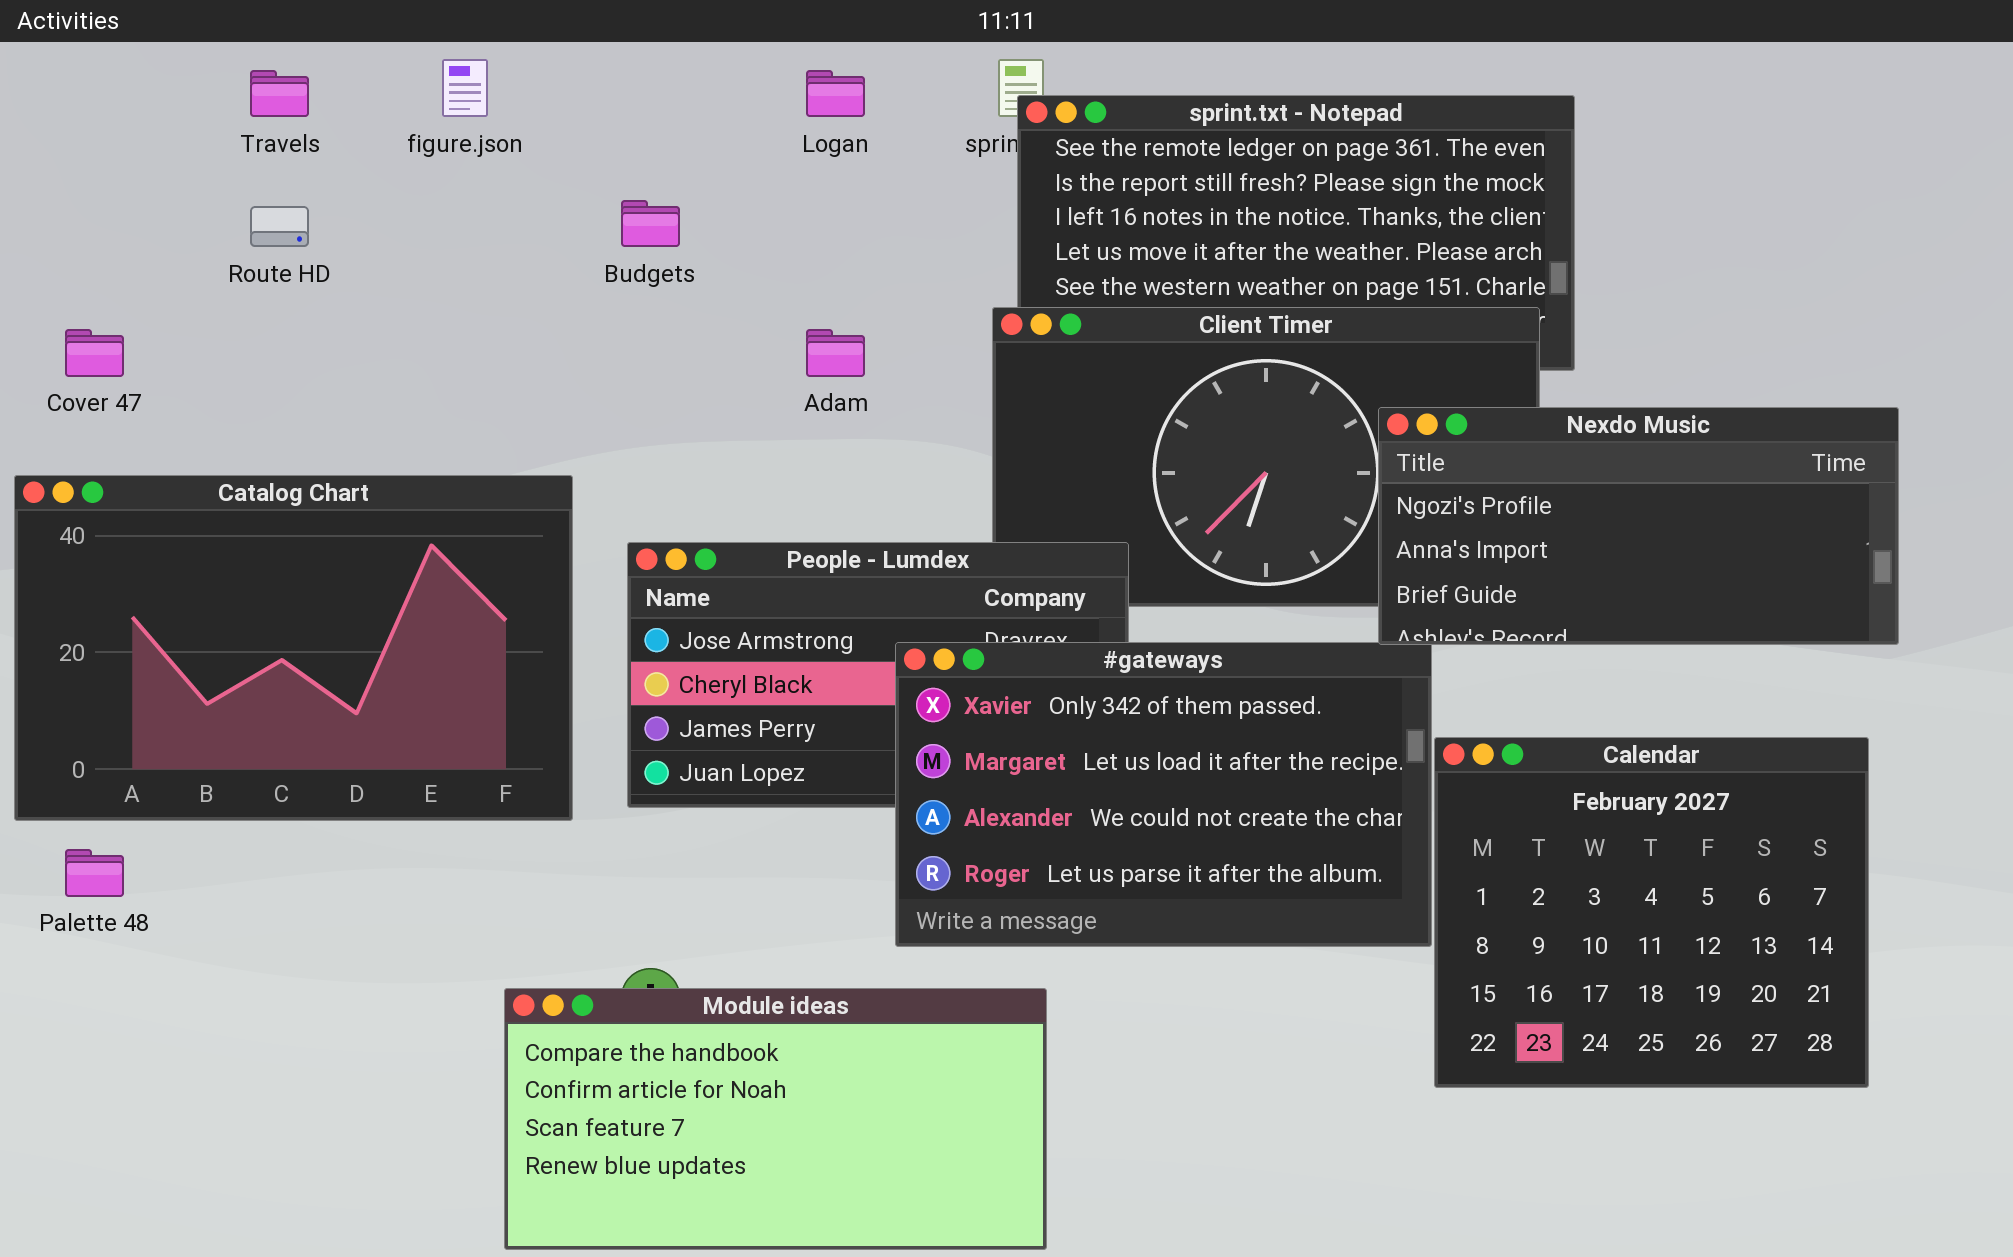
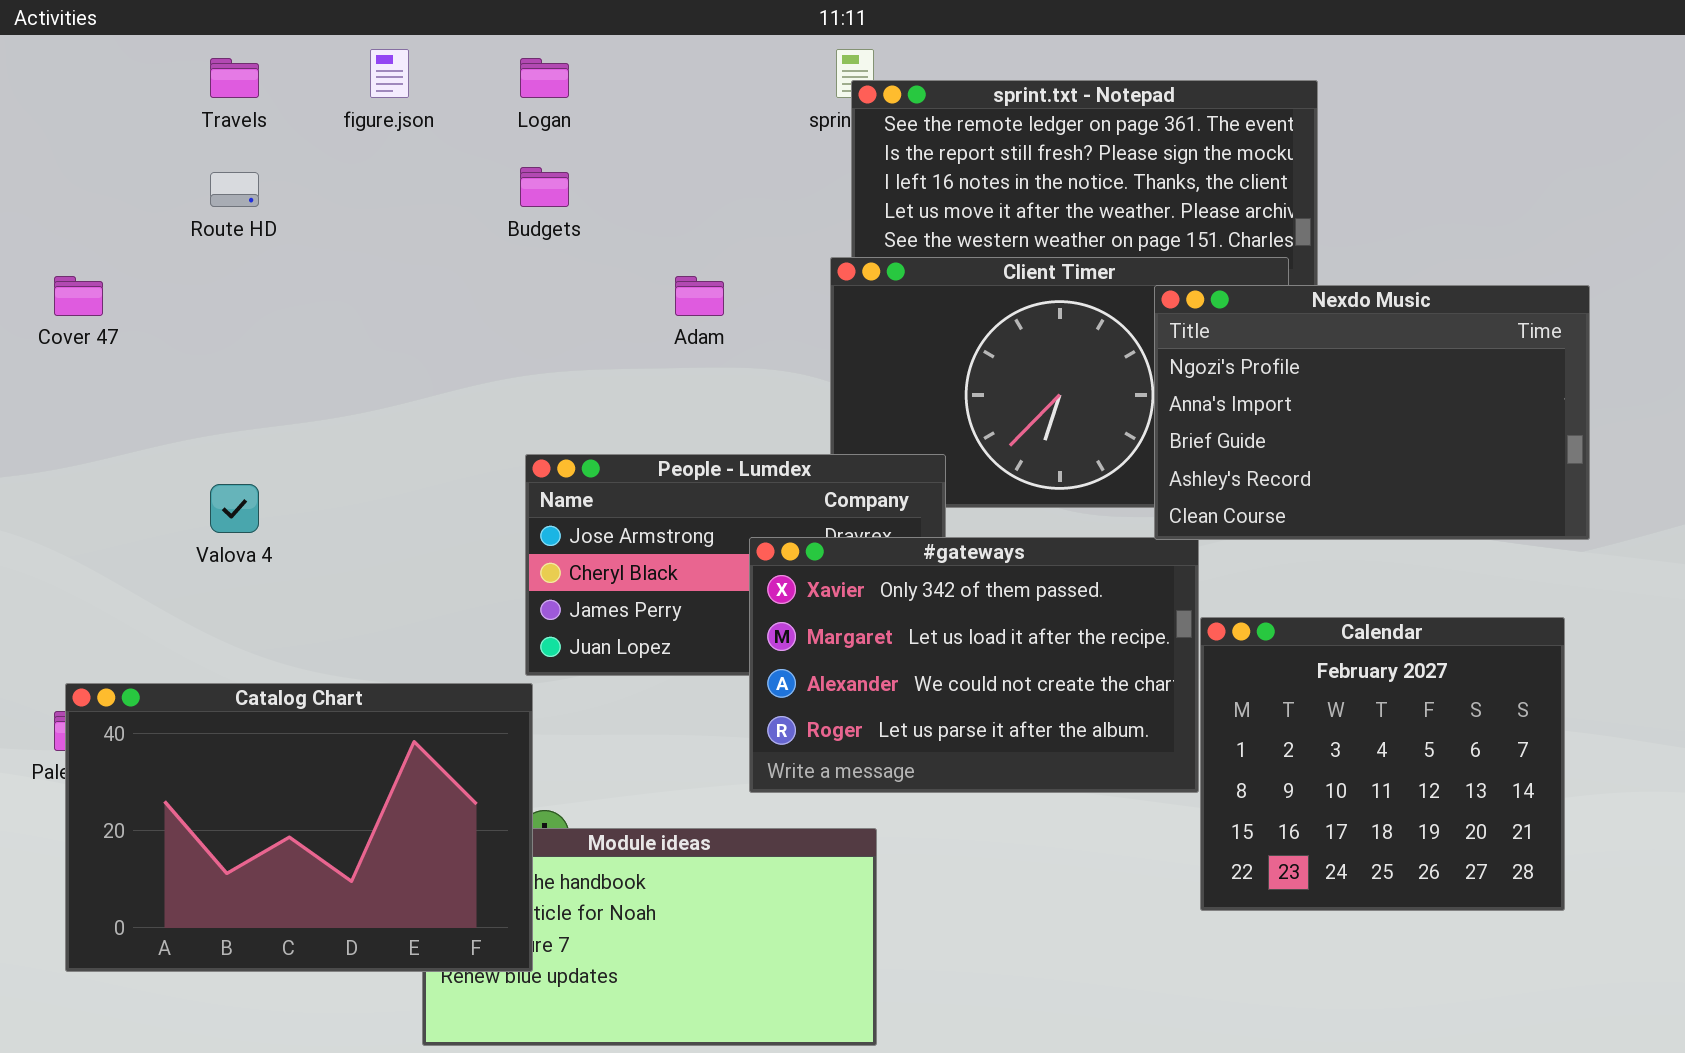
Logan: [806,70,865,117] -> [520,58,569,98], moved
Nexdo Music: [1378,407,1899,645] -> [1154,285,1590,540], resized
Catalog Chart: [14,475,573,821] -> [65,683,533,972], moved

